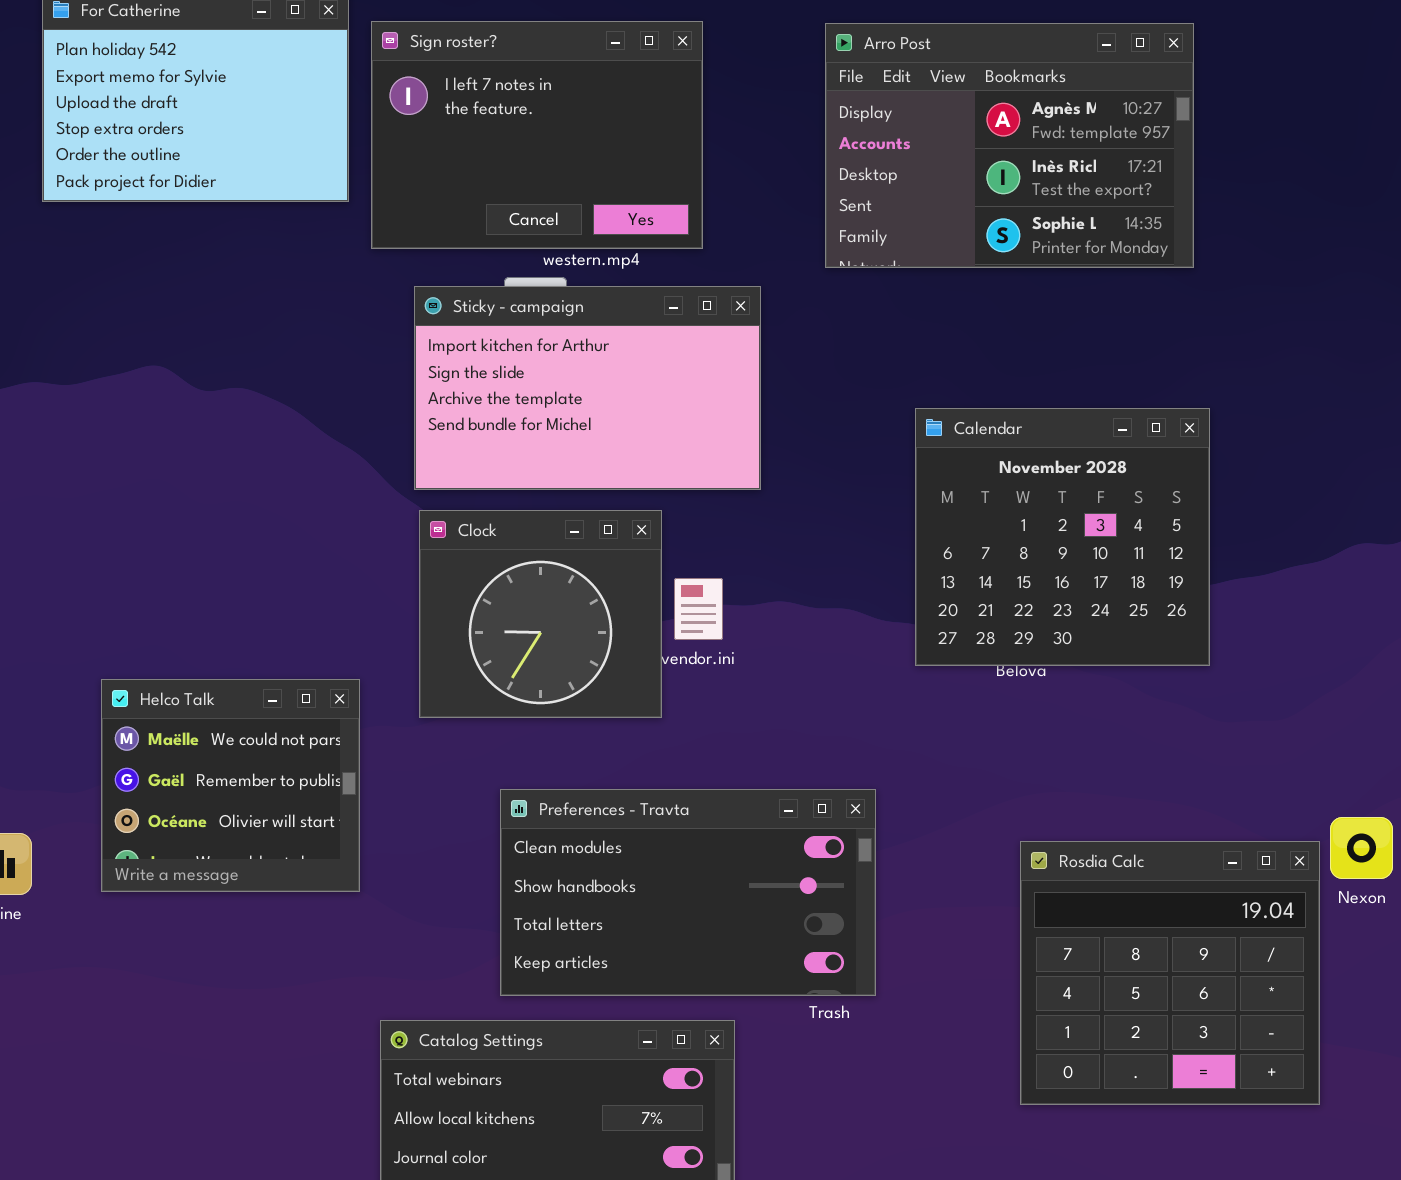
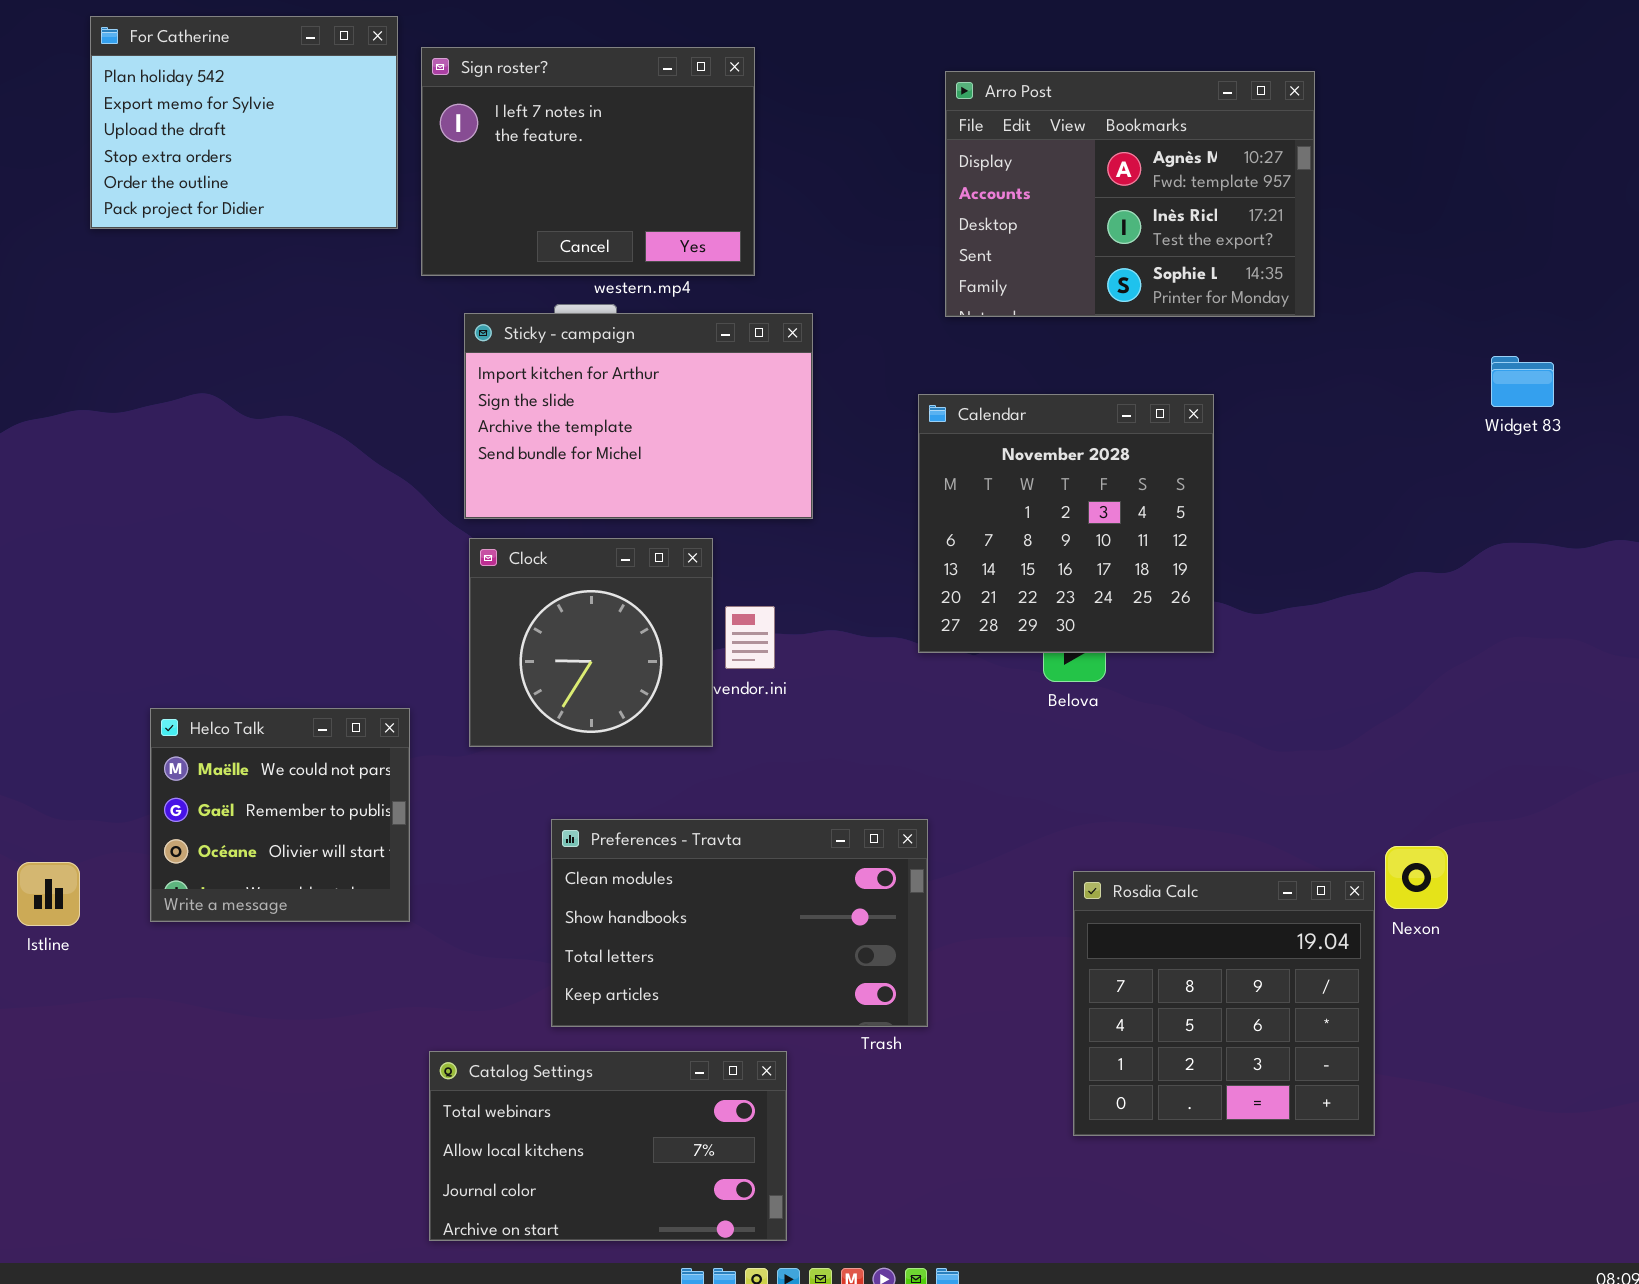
Arro Post: [825,23,1194,268] -> [945,71,1315,317], moved
Calendar: [915,408,1210,666] -> [918,394,1214,653], moved

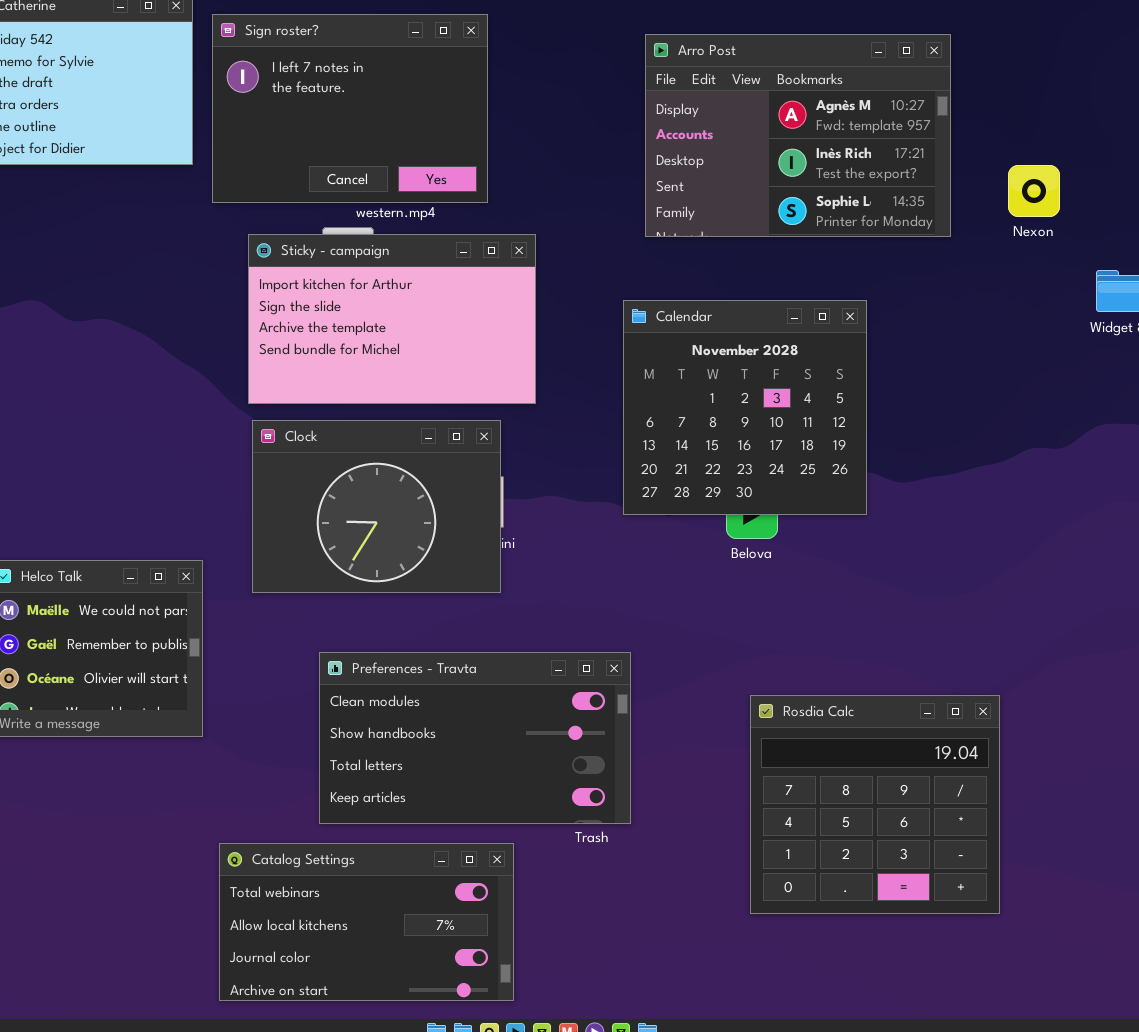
Clock: [469,538,713,747] -> [252,420,501,593], resized
Nexon: [1385,846,1448,909] -> [1008,165,1060,217], moved

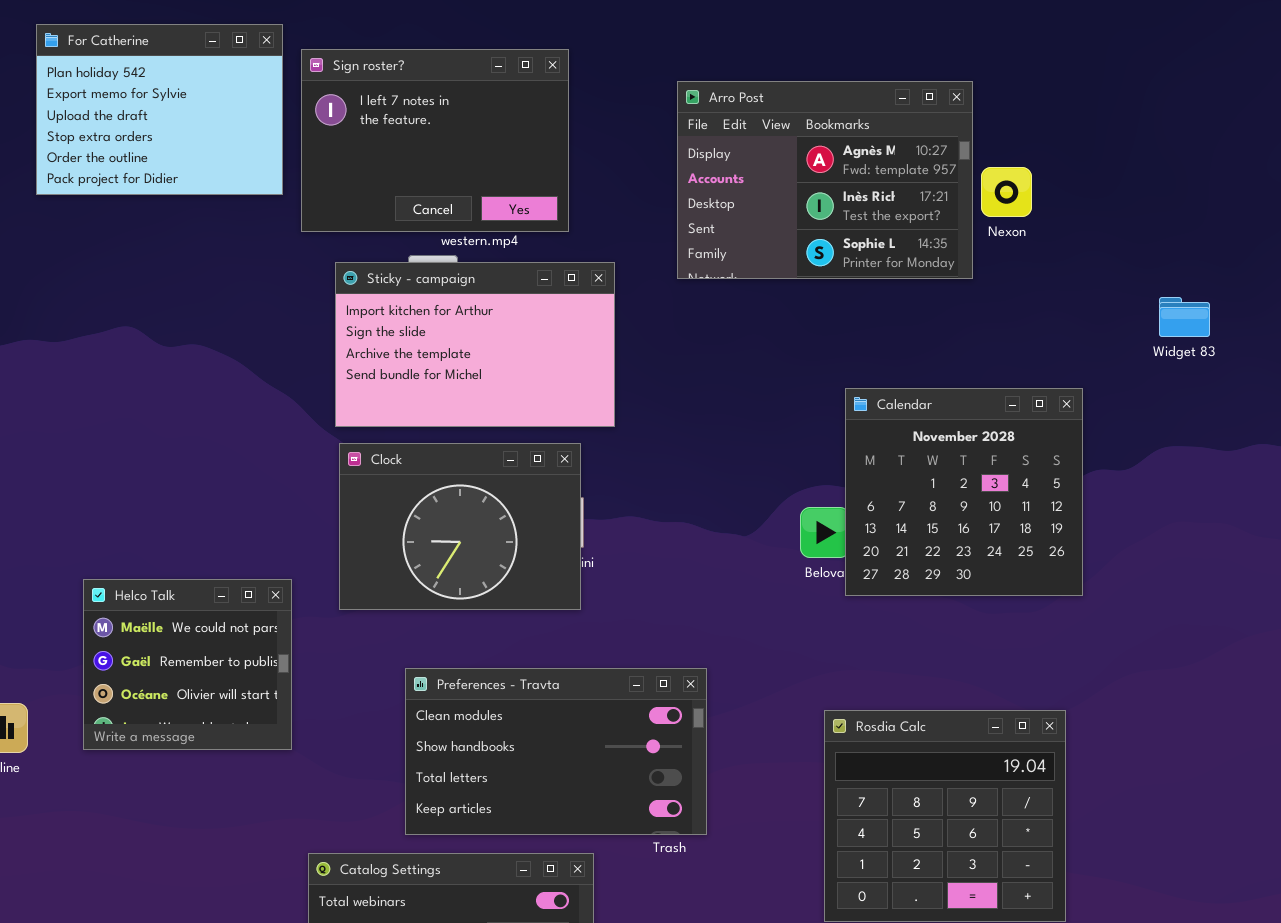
Arro Post: [645,34,951,237] -> [677,81,973,279], moved
Nexon: [1008,165,1060,217] -> [981,167,1032,217], moved
Calendar: [623,300,867,515] -> [845,388,1083,596], moved

